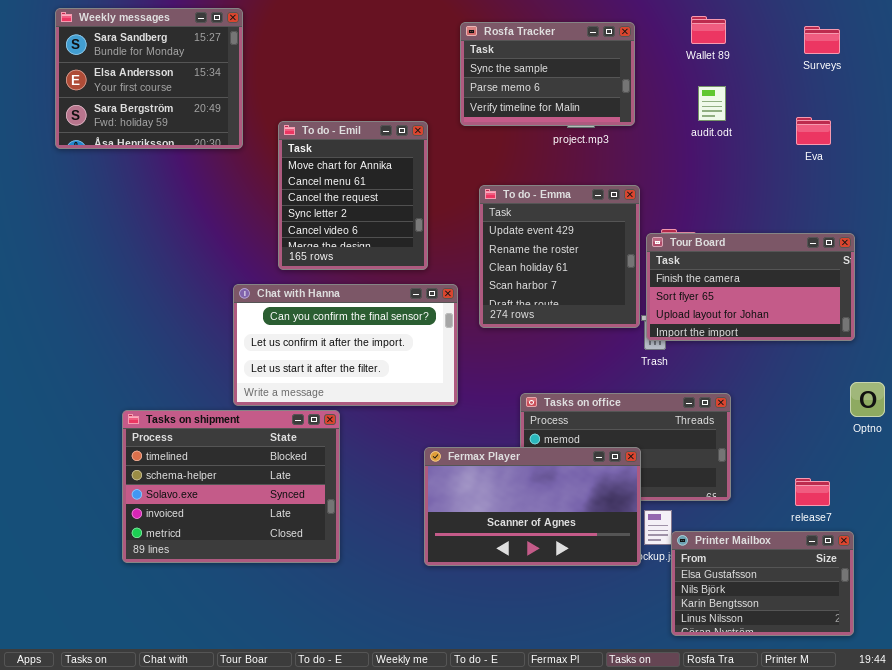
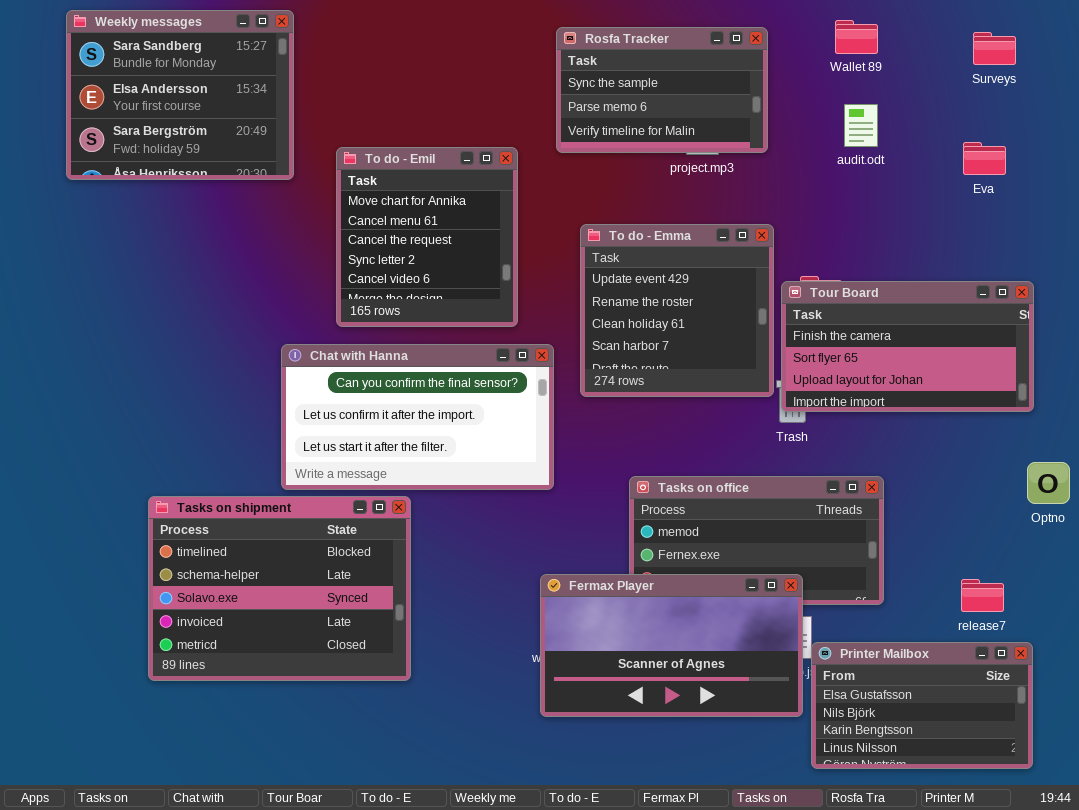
Fermax Player: [424,447,641,566] -> [540,574,803,717], moved

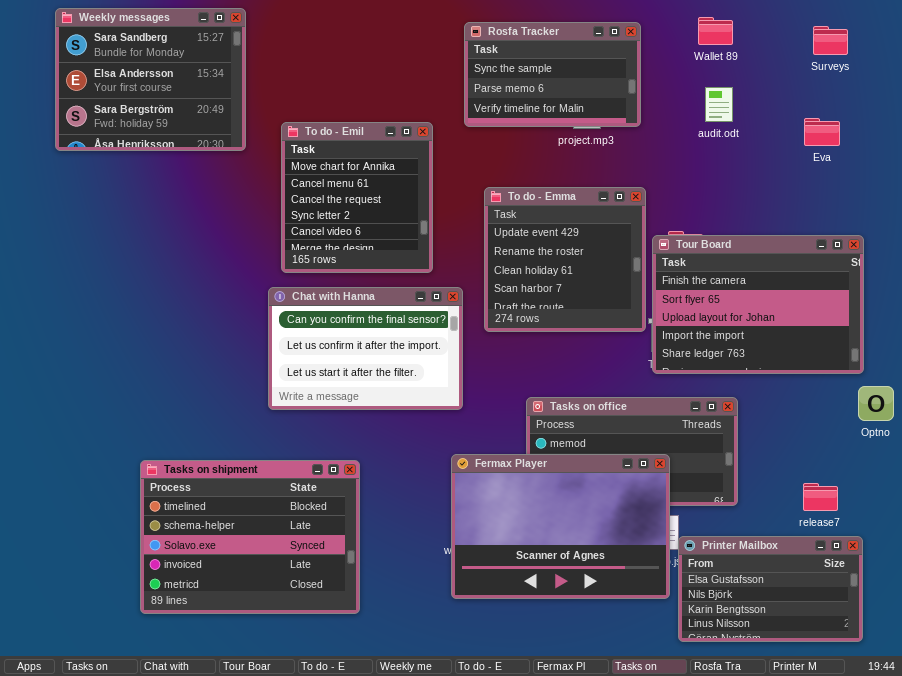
Tour Board: [781,281,1034,412] -> [652,235,864,374], resized
Chat with Hanna: [281,344,554,490] -> [268,287,463,410], resized
Tasks on shipment: [148,496,411,681] -> [140,460,360,614], moved
Fermax Player: [540,574,803,717] -> [451,454,670,599], resized

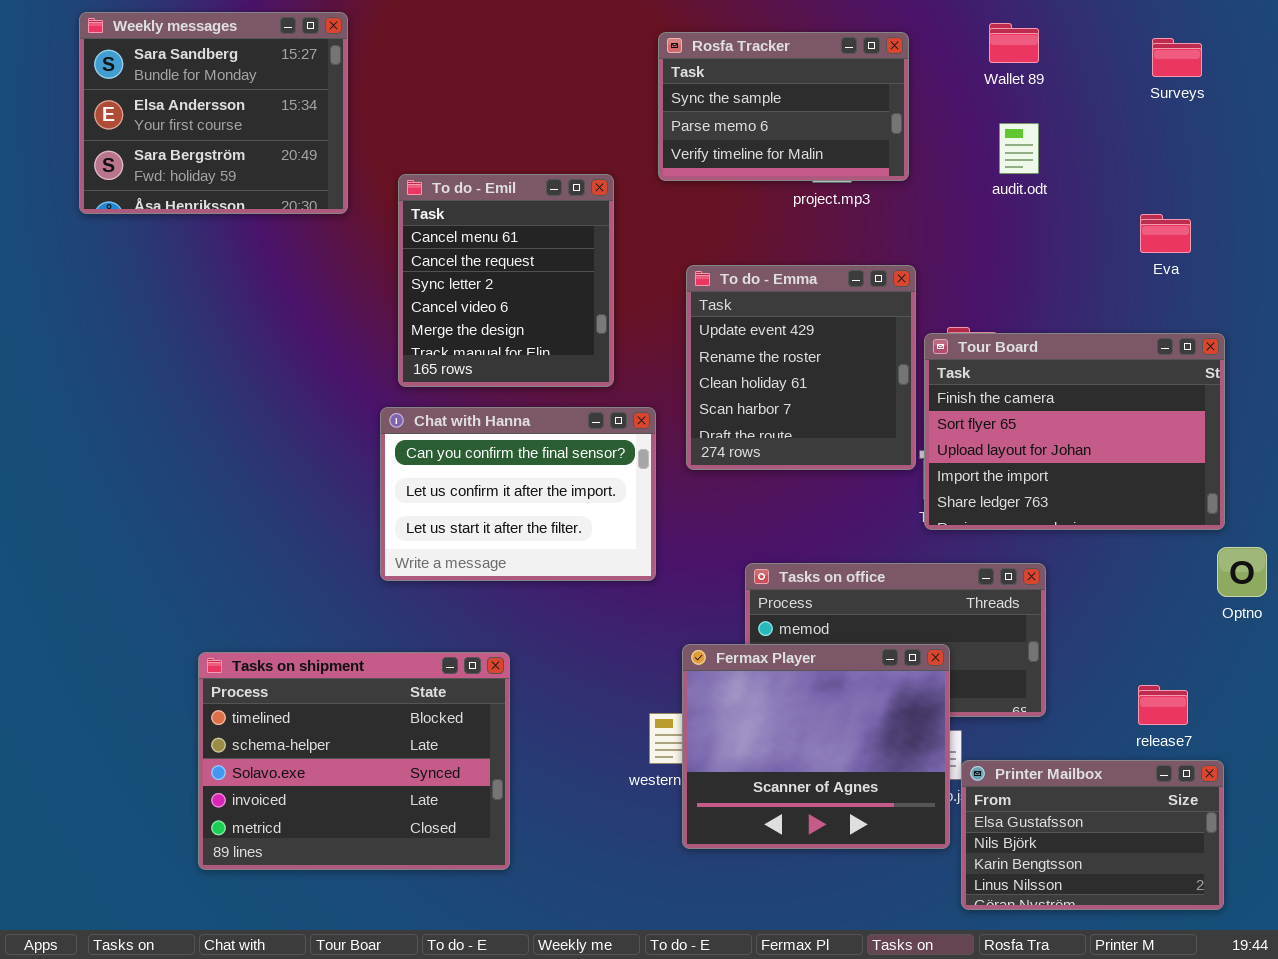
Eva: [804,118,840,146] -> [1140,214,1191,253], moved
To do - Emil: [281,122,433,273] -> [398,174,614,387], scrolled down 1 row
Fermax Player: [451,454,670,599] -> [682,644,950,849], resized

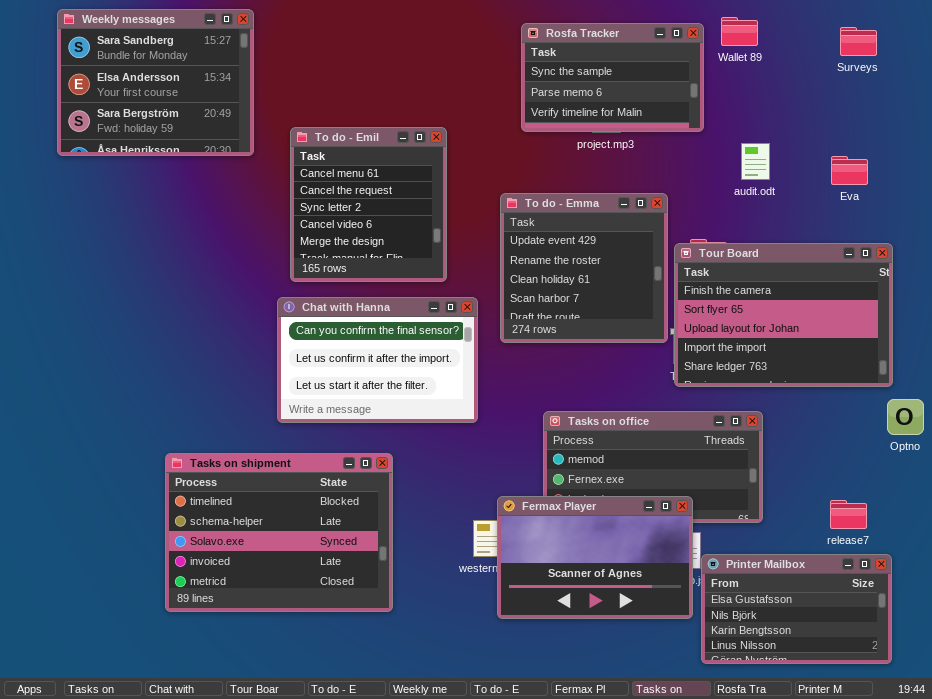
Rosfa Tracker: [658,32,909,181] -> [521,23,704,132], moved
audit.odt: [999,123,1039,174] -> [741,143,770,180], moved
Fermax Player: [682,644,950,849] -> [497,496,693,619], resized
Tasks on shipment: [198,652,510,870] -> [165,453,393,612], moved

